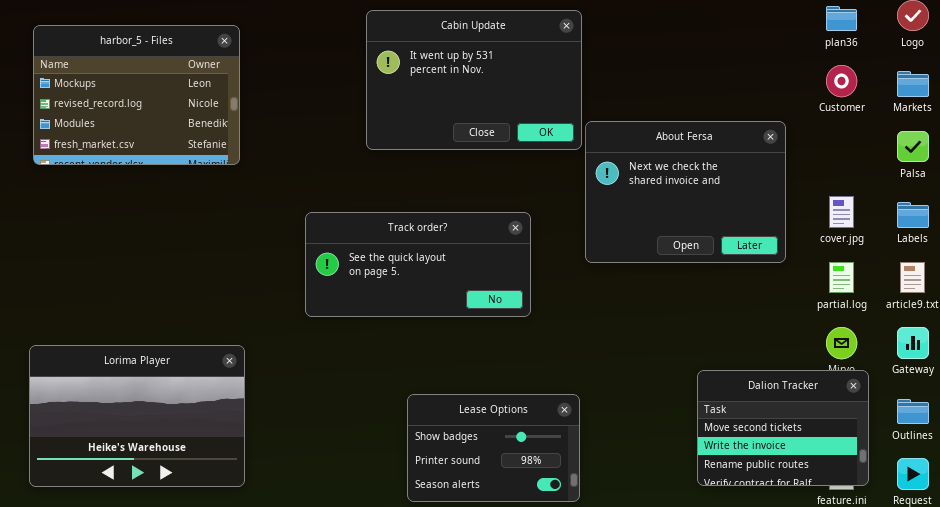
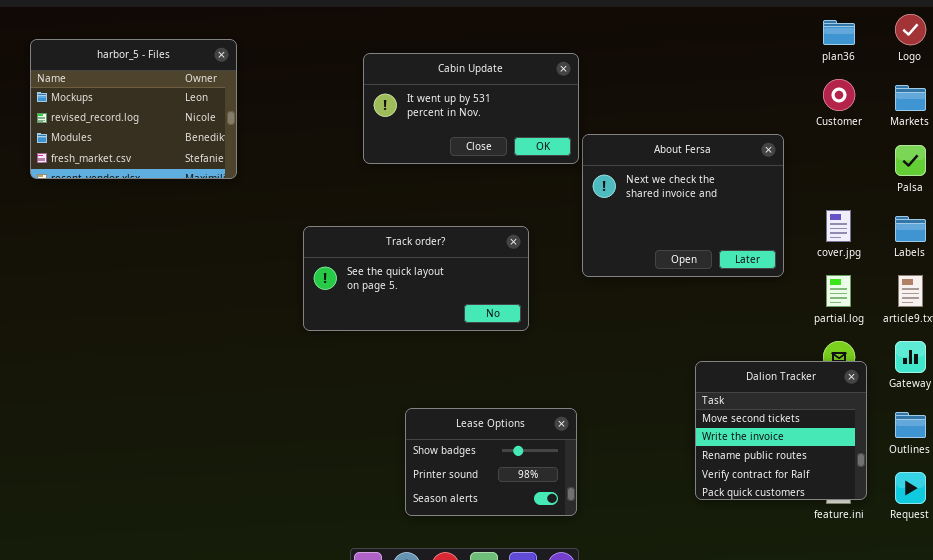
Cabin Update: [366,10,582,150] -> [363,53,579,164], resized
Lorima Player: [29,345,245,487] -> none, closed
Dalion Tracker: [697,370,869,486] -> [695,361,867,500], resized

